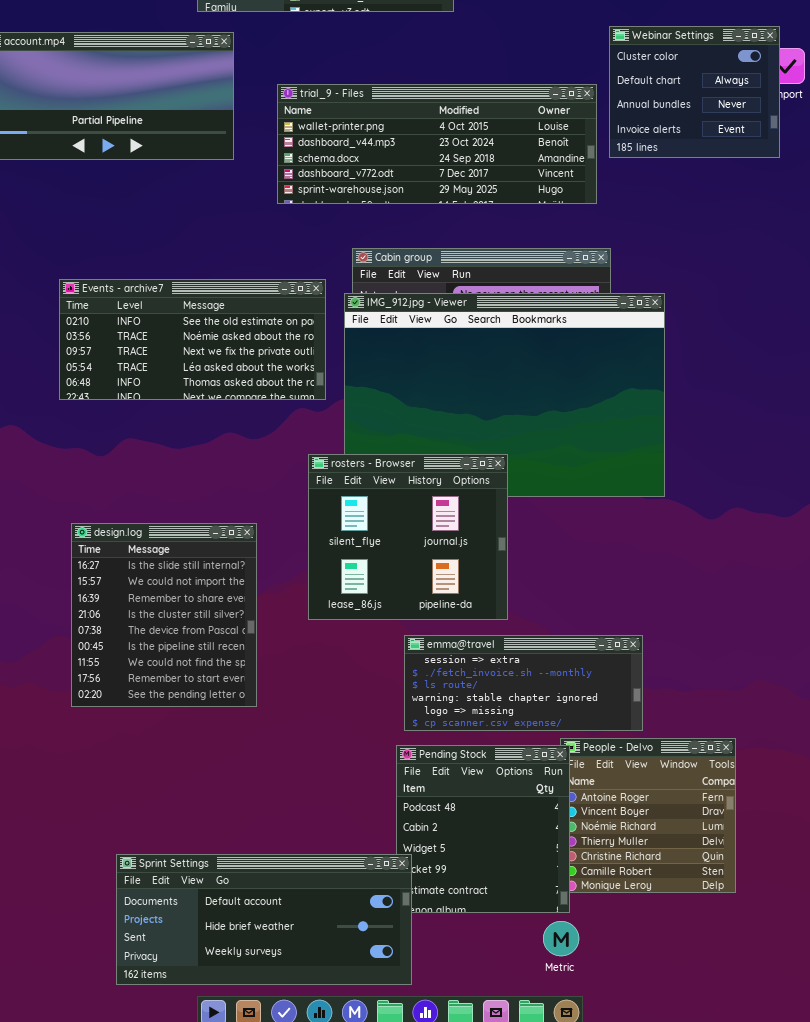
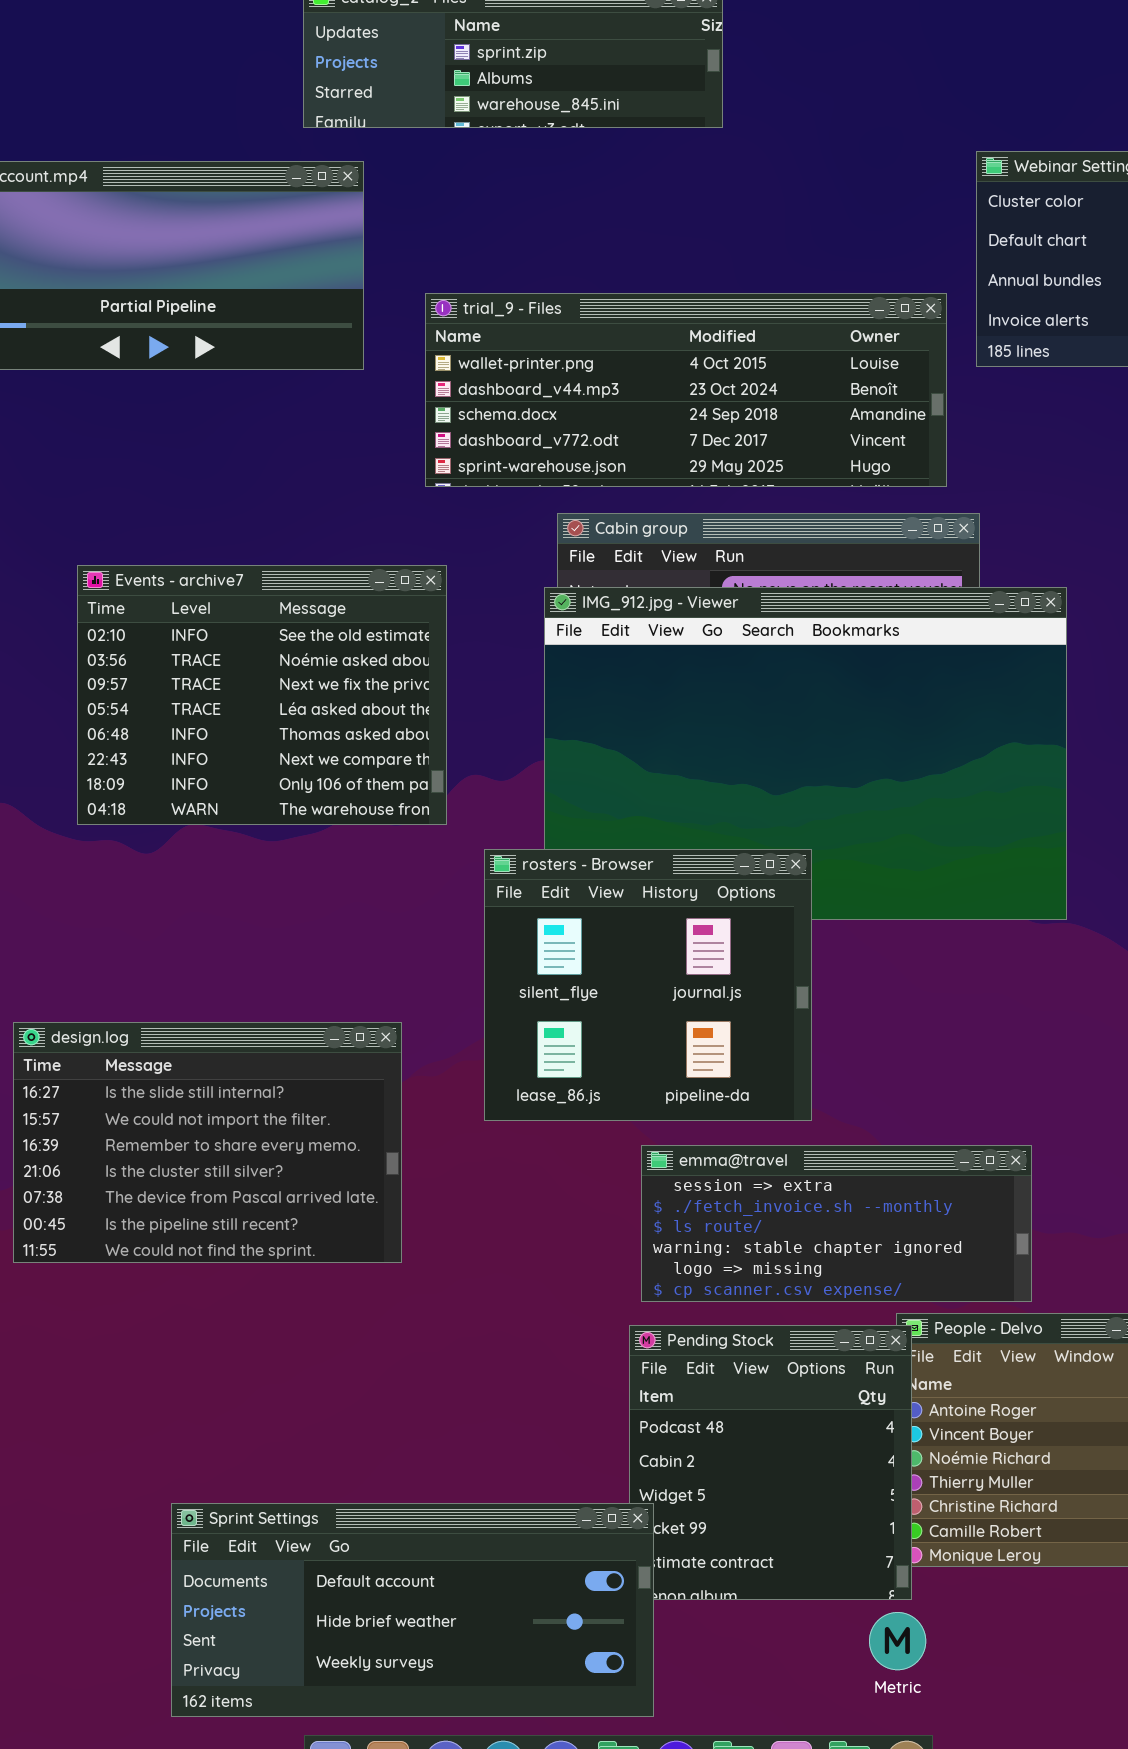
trial_9 - Files: [277,84,597,204] -> [425,293,947,487], moved
Events - archive7: [59,279,326,400] -> [77,565,447,825], resized
design.log: [71,523,257,707] -> [13,1022,402,1263], resized

